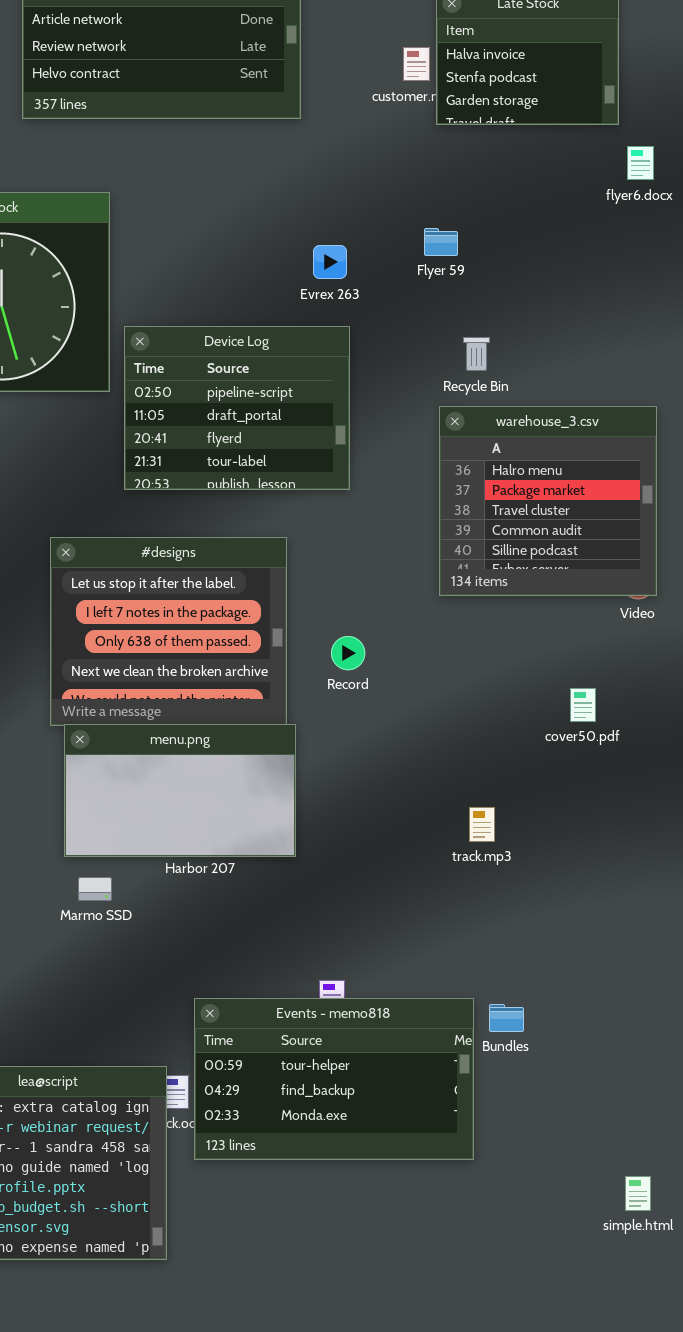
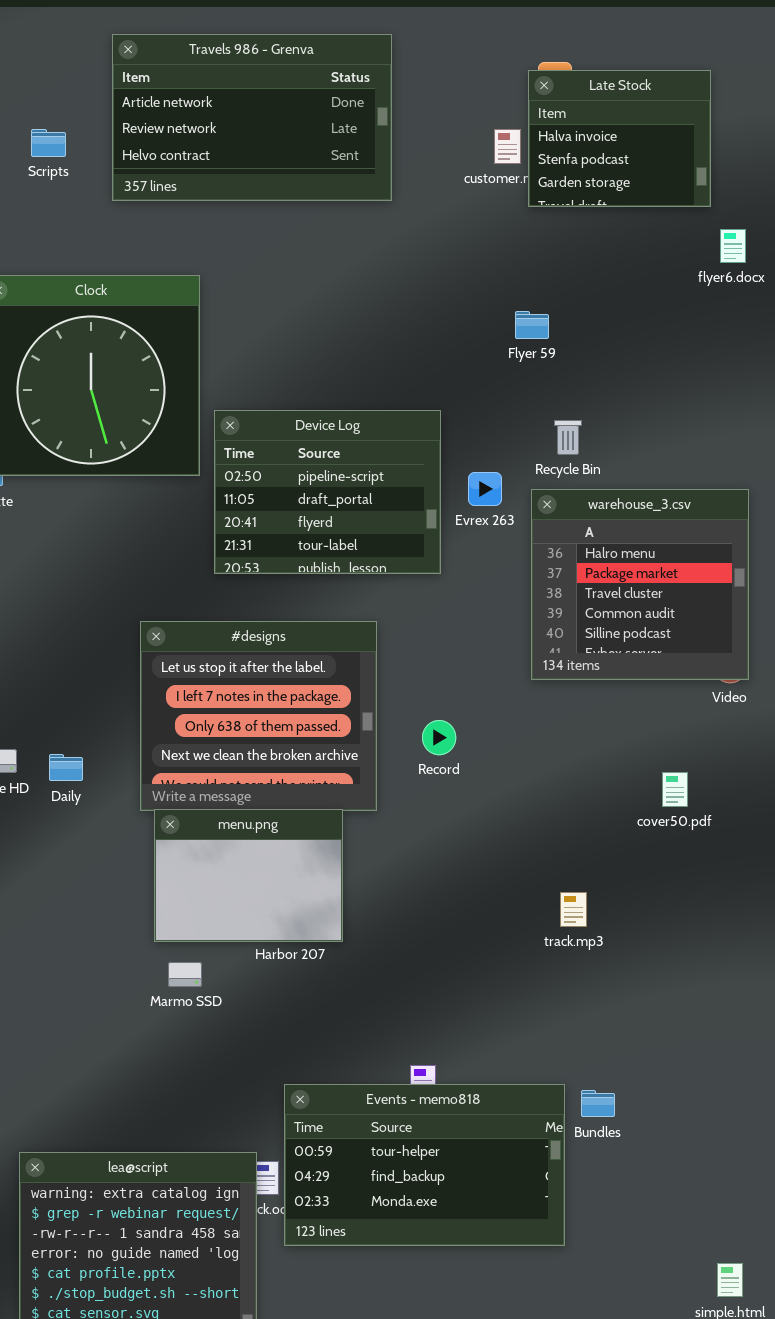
Evrex 263: [313,245,347,279] -> [468,472,502,506], moved
menu.png: [64,724,296,857] -> [154,809,343,942], resized

